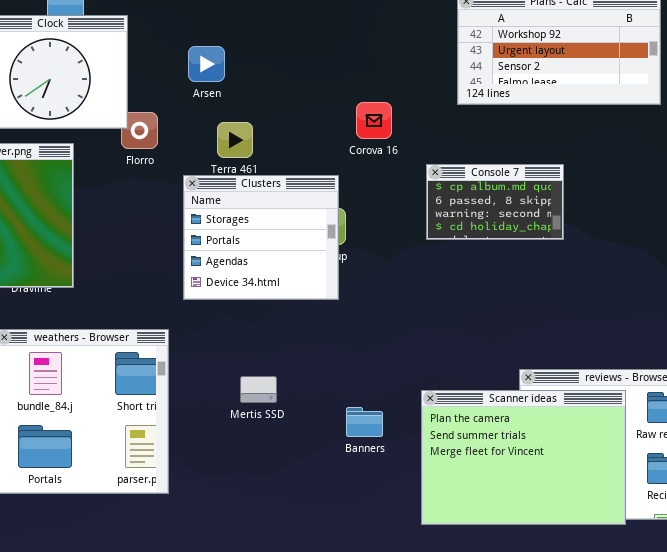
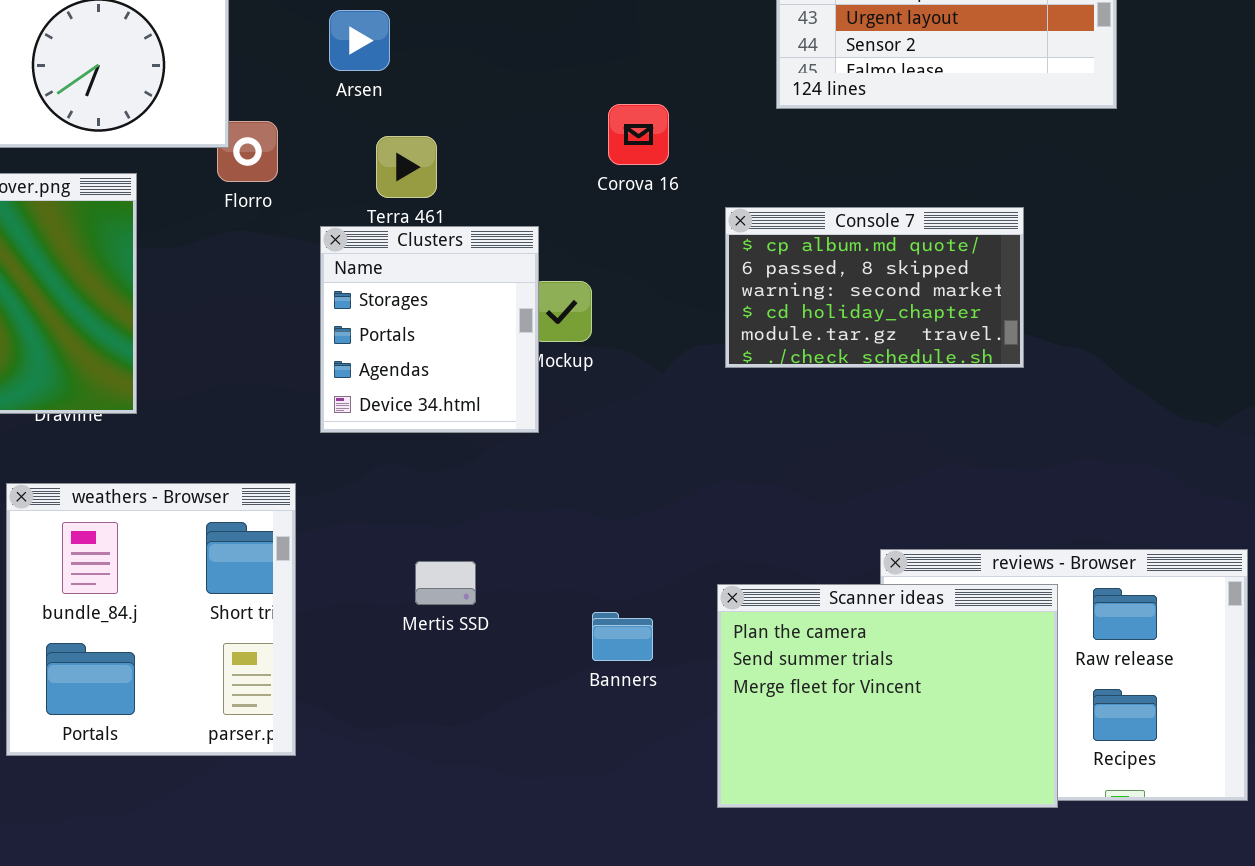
Console 7: [426,164,564,240] -> [725,207,1024,368], resized
Clusters: [183,175,339,300] -> [320,226,539,433], resized

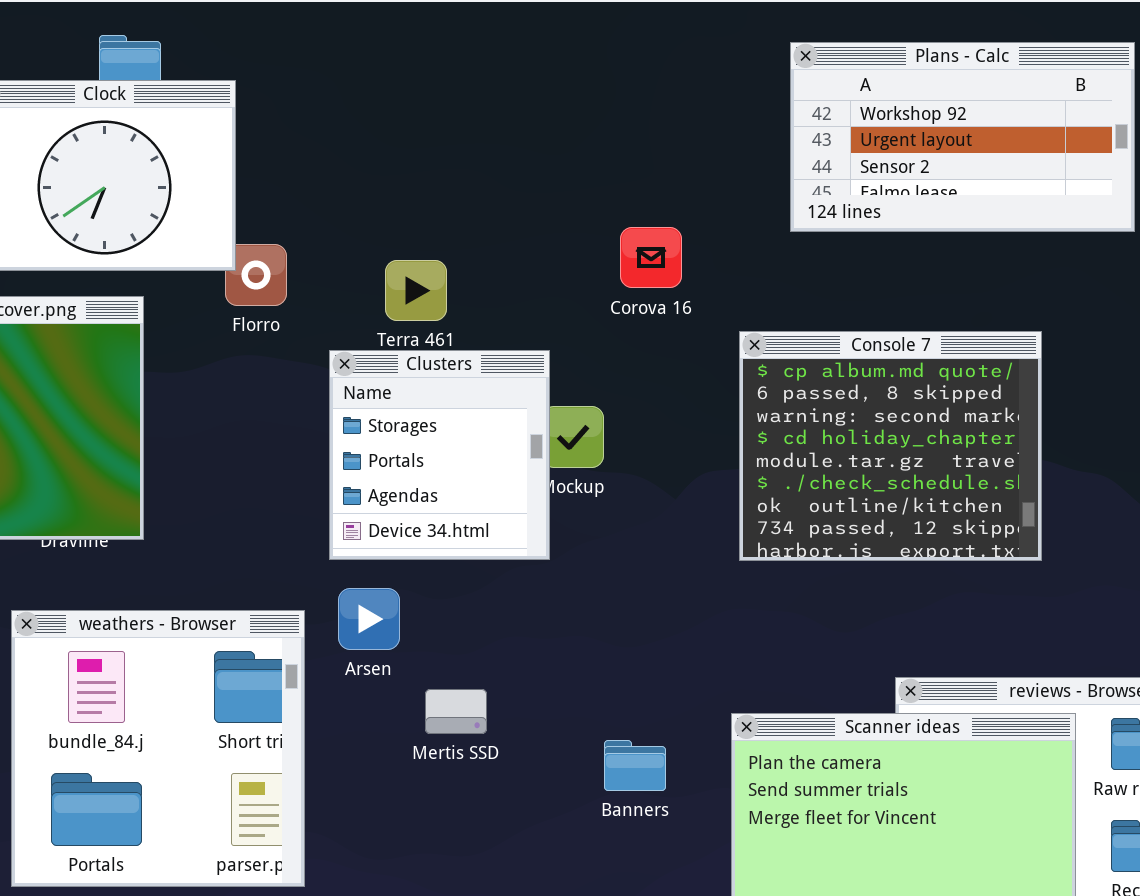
Arsen: [329,10,390,71] -> [338,588,400,650], moved
Console 7: [725,207,1024,368] -> [739,331,1042,561], resized

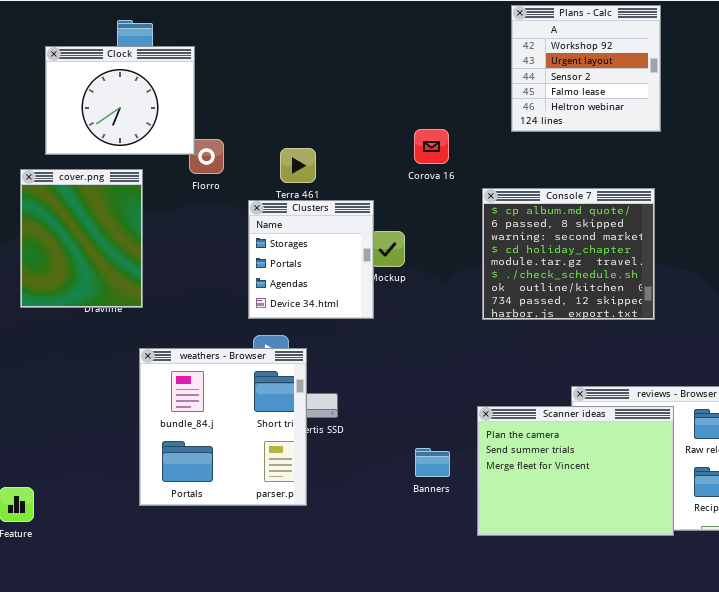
Plans - Calc: [790,42,1135,232] -> [511,5,661,132], resized
weathers - Browser: [11,610,305,887] -> [139,348,307,506], moved
Banners: [604,740,666,791] -> [415,448,450,477], moved

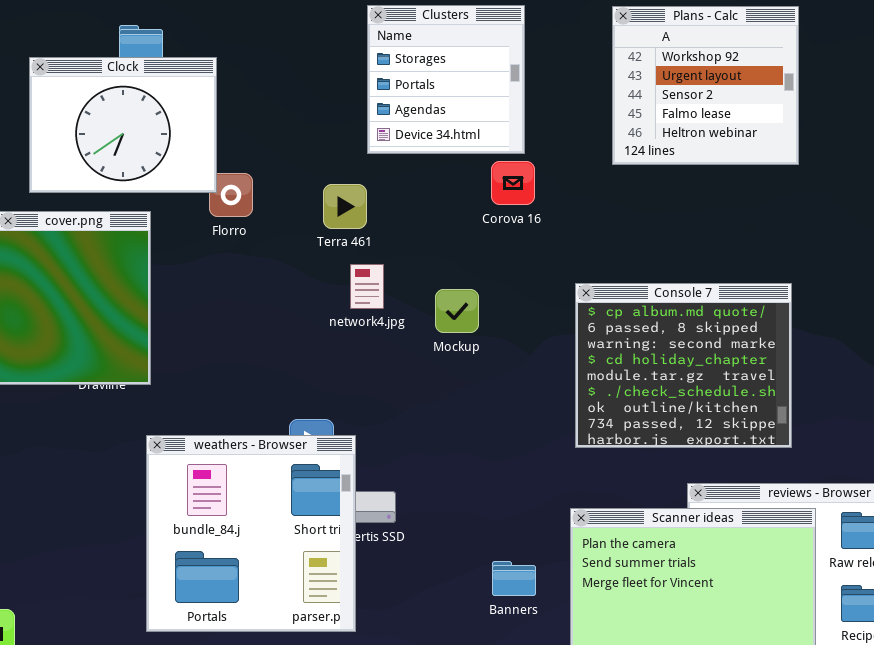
Console 7: [482,188,655,320] -> [575,283,792,448], moved
Clusters: [248,200,374,319] -> [367,5,525,154], moved

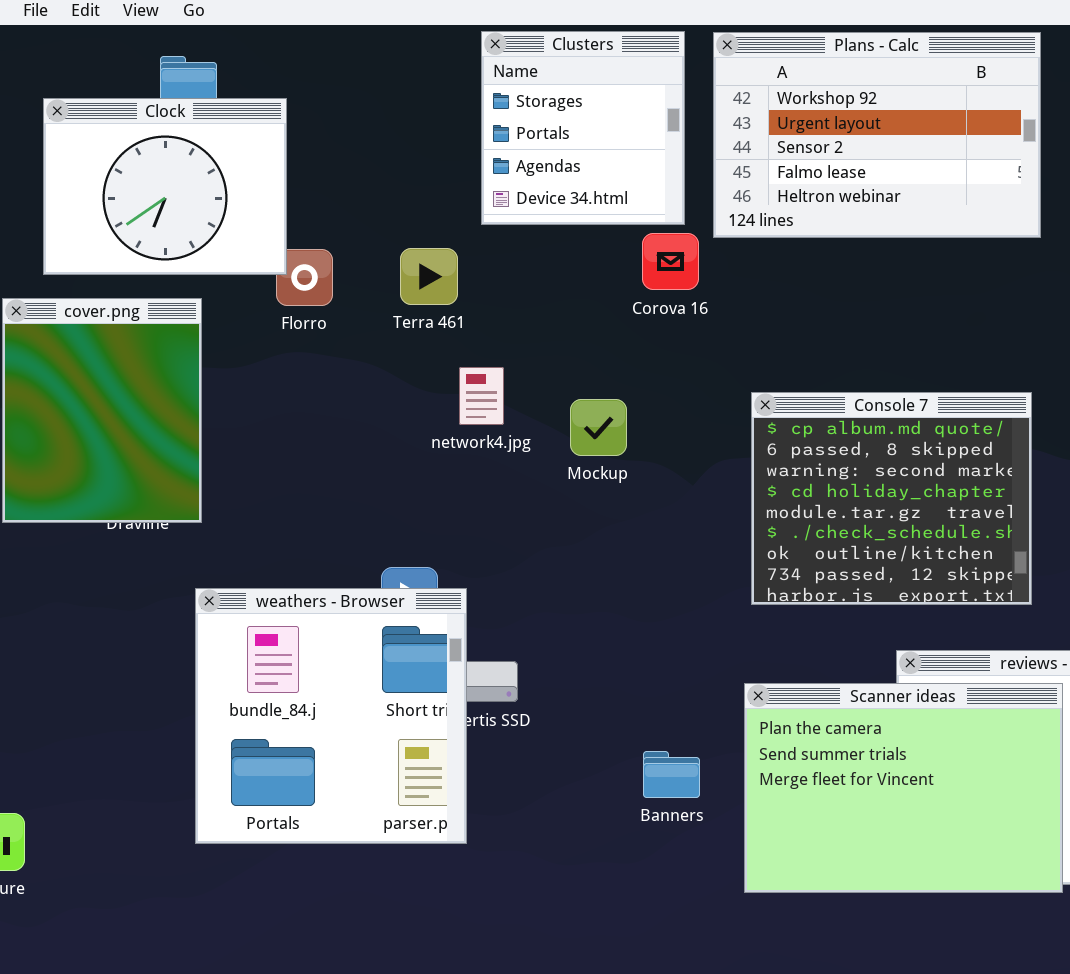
Plans - Calc: [612,6,799,165] -> [713,32,1041,238], resized
Terra 461: [323,184,367,229] -> [400,248,458,305], moved

